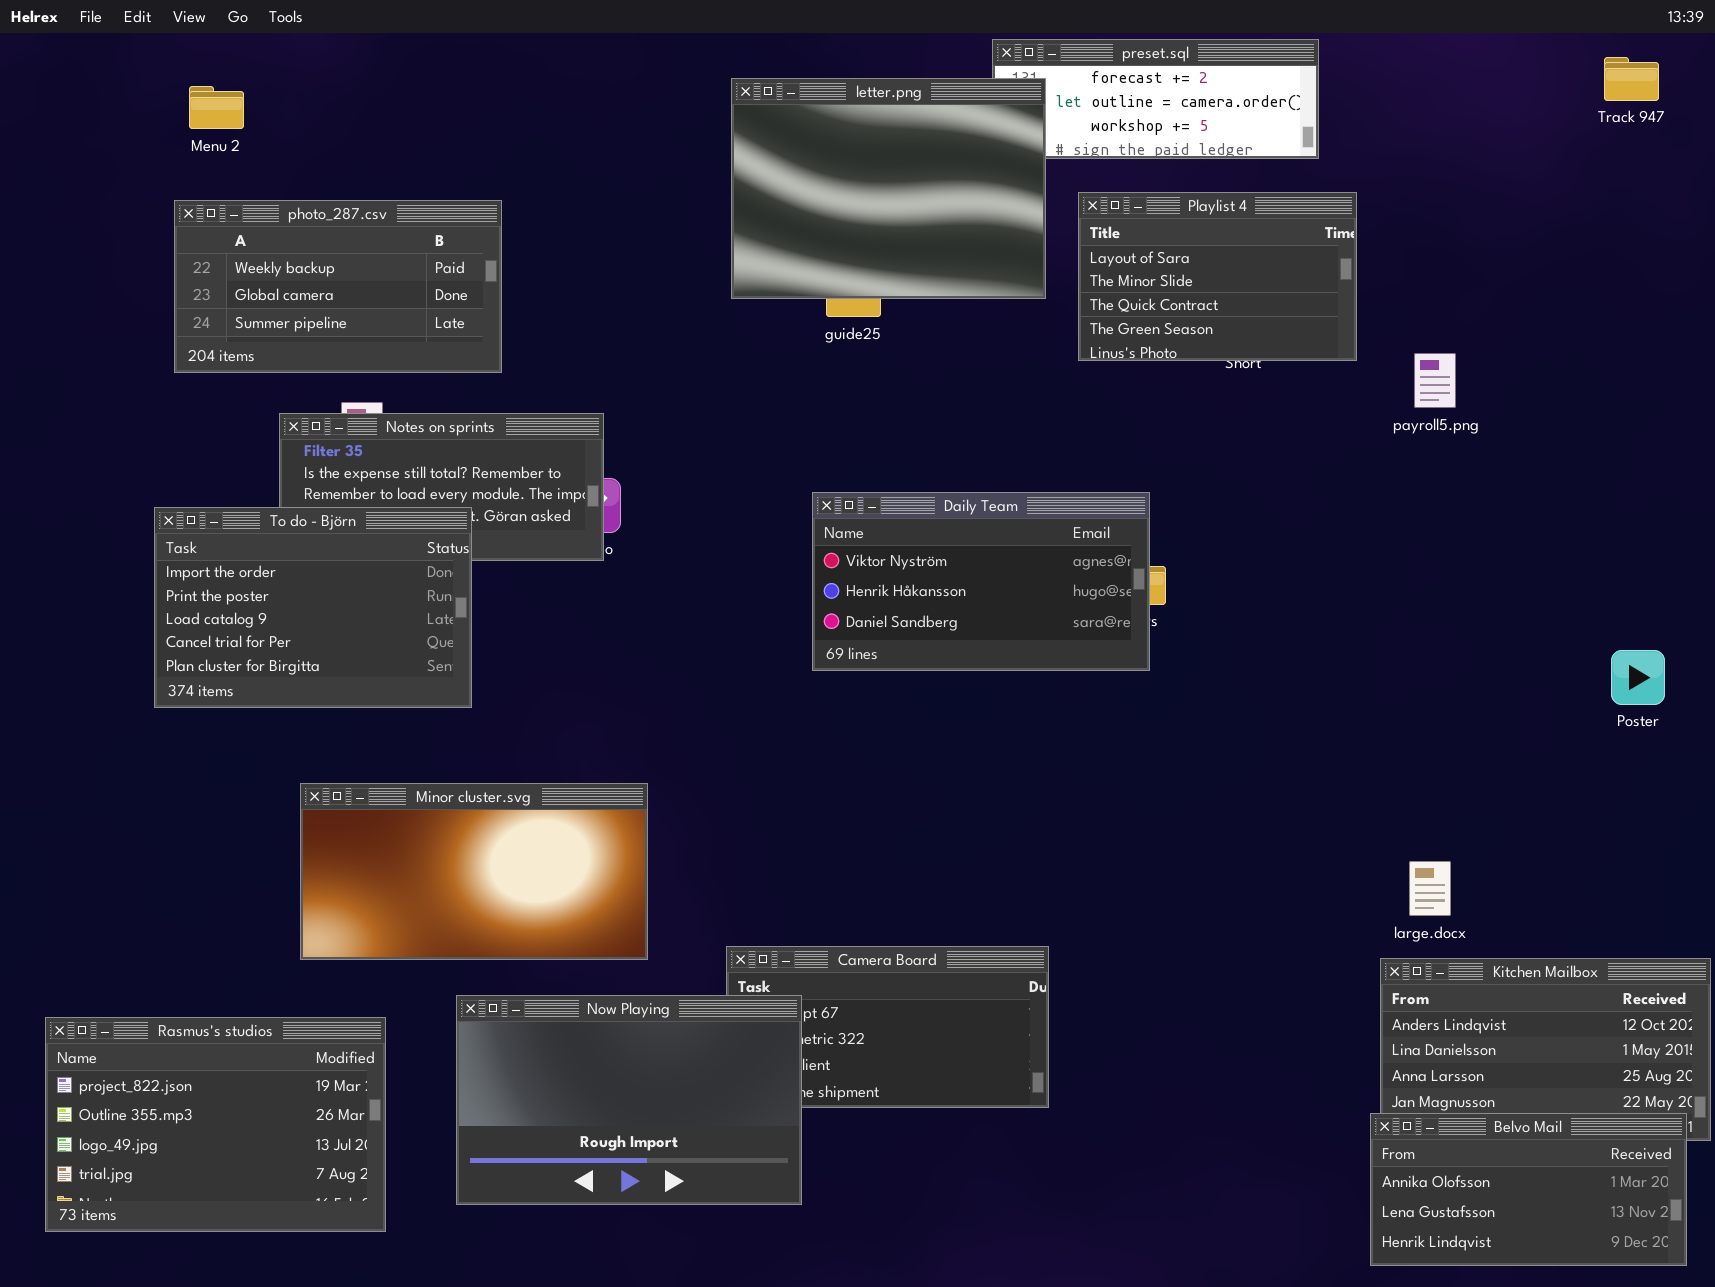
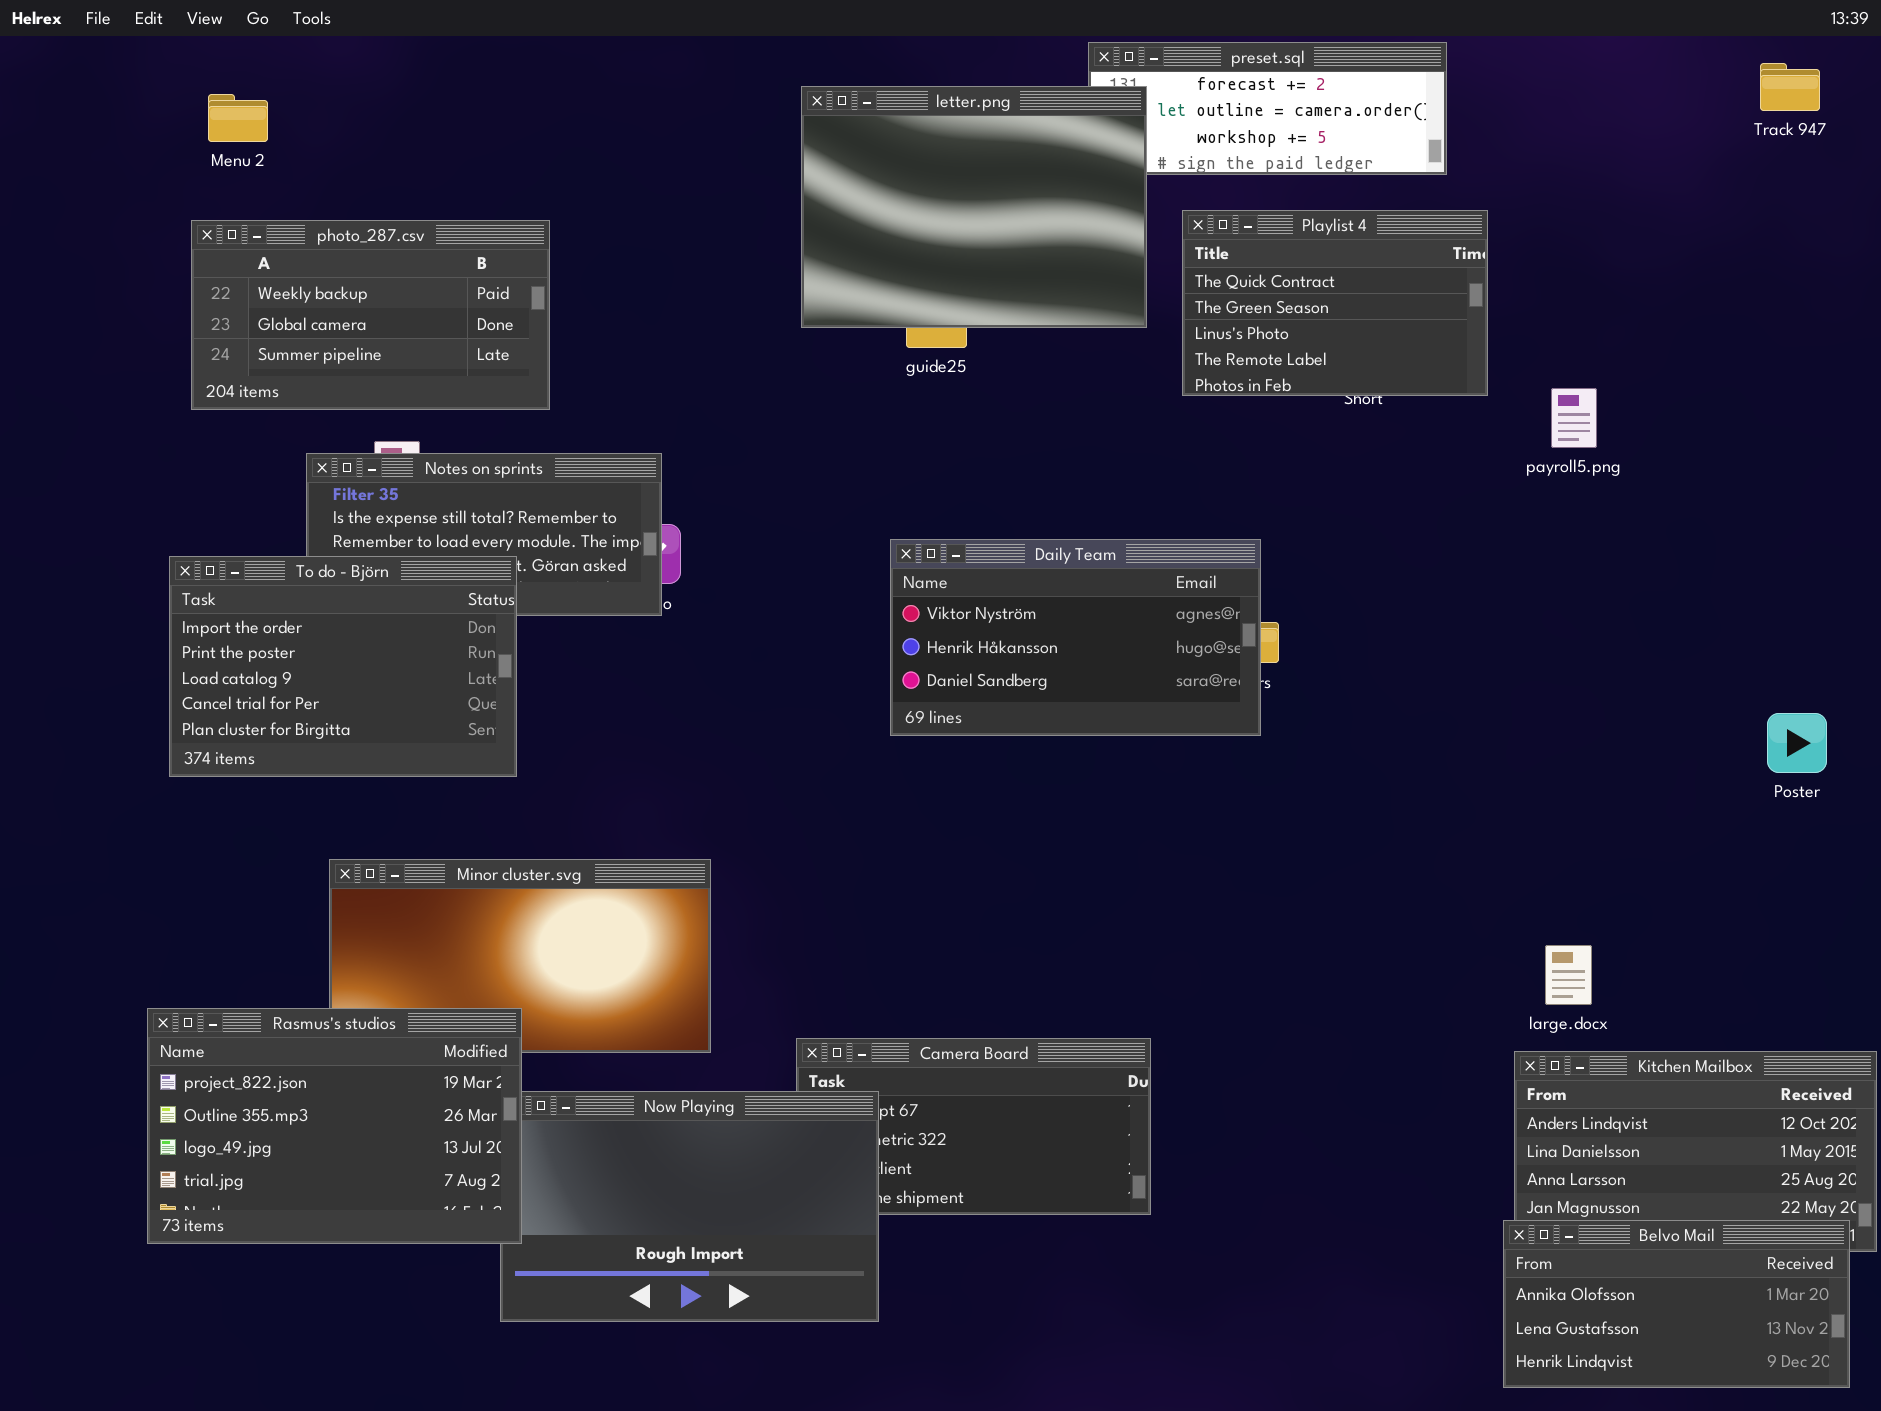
Playlist 4: [1078,192,1357,361] -> [1182,210,1488,396], scrolled down 2 rows
Rasmus's studios: [45,1017,386,1232] -> [147,1008,522,1244], moved

